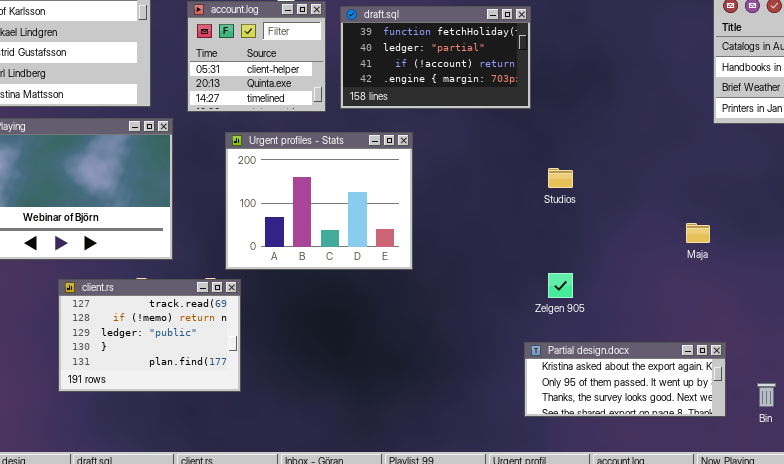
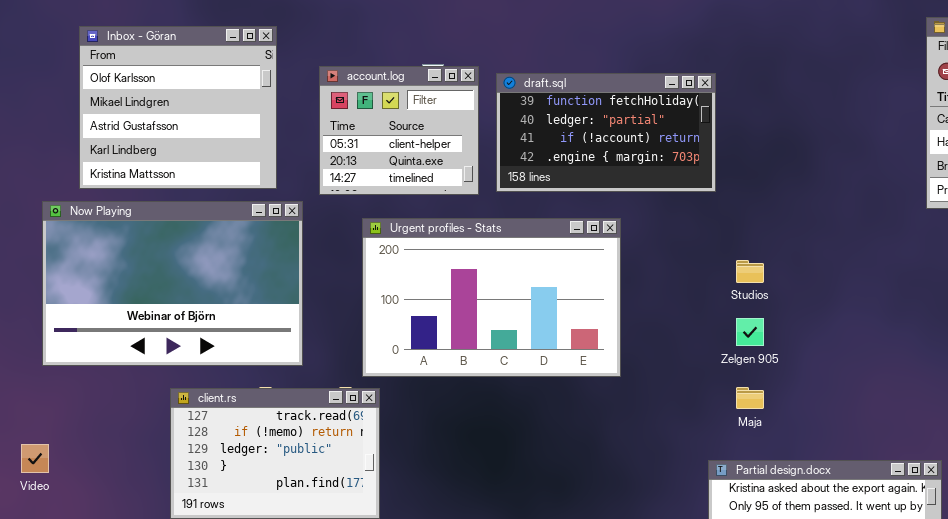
Urgent profiles - Stats: [225,132,413,270] -> [362,218,621,377], resized
Maja: [686,223,710,243] -> [736,387,764,409], moved
Zelgen 905: [548,273,573,298] -> [736,318,764,346], moved

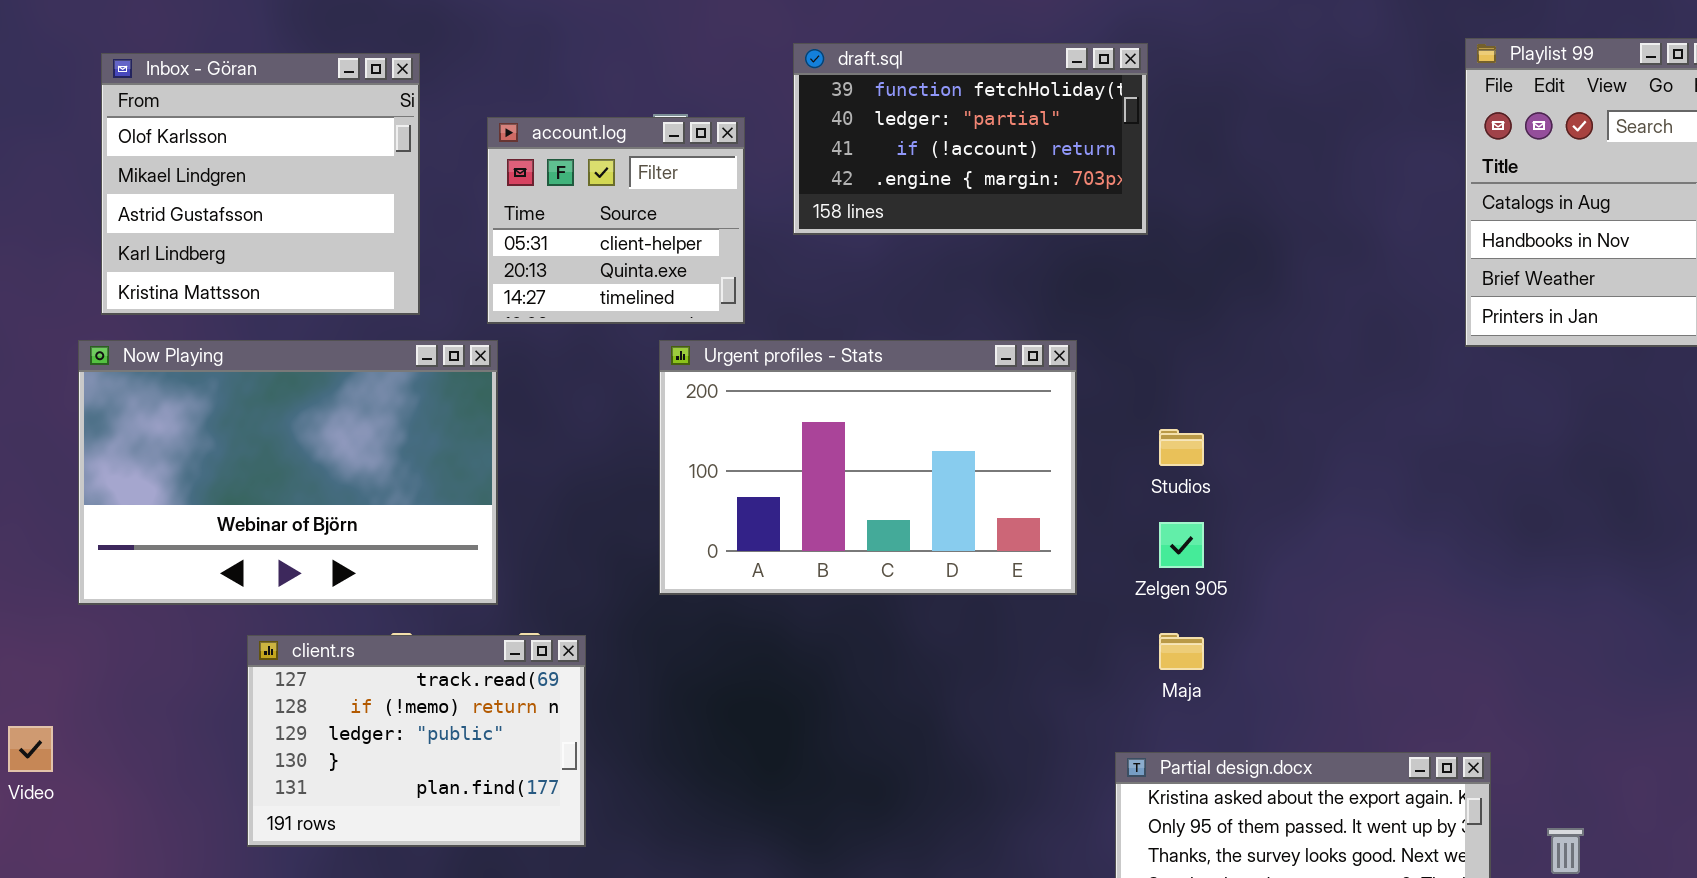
draft.sql: [496,73,716,192] -> [793,43,1148,235], moved
Now Playing: [42,201,303,366] -> [78,340,498,605], moved
Urgent profiles - Stats: [362,218,621,377] -> [659,340,1077,595], moved

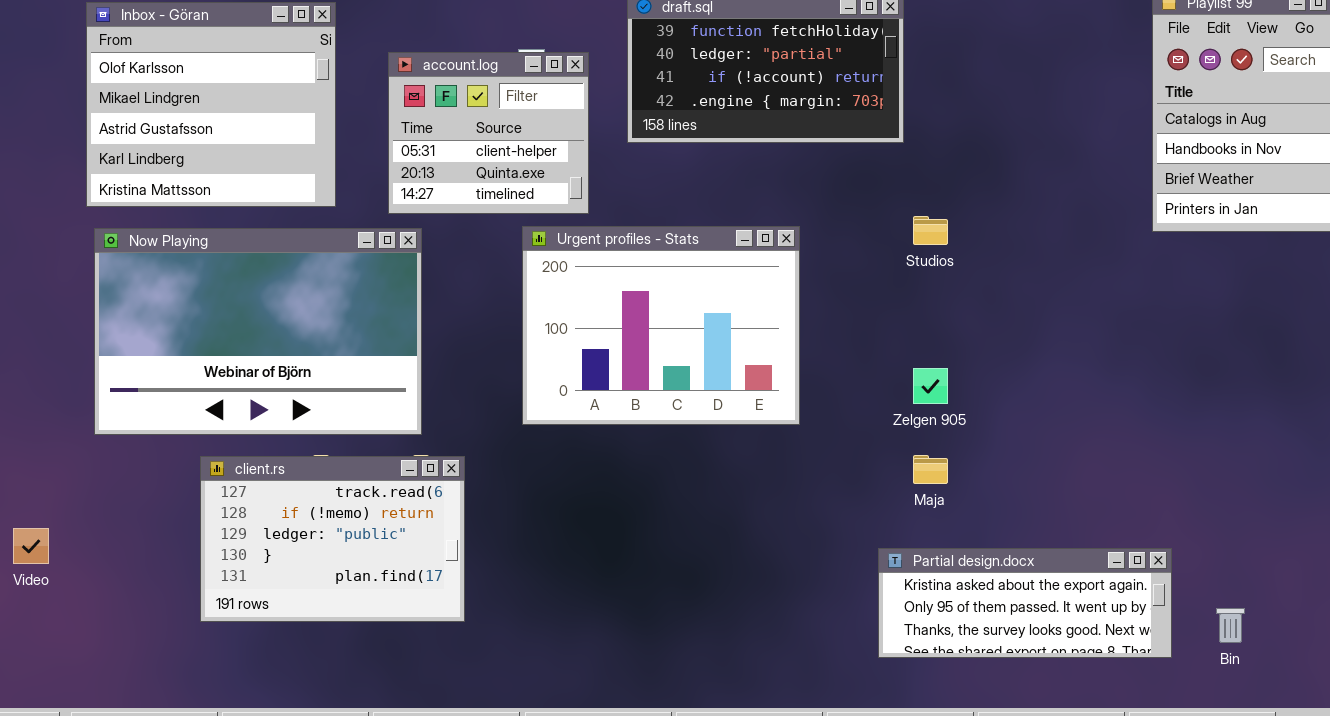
Now Playing: [78,340,498,605] -> [94,228,422,435], moved
Urgent profiles - Stats: [659,340,1077,595] -> [522,226,800,425], resized
Studios: [1159,429,1204,466] -> [913,216,948,245], moved

